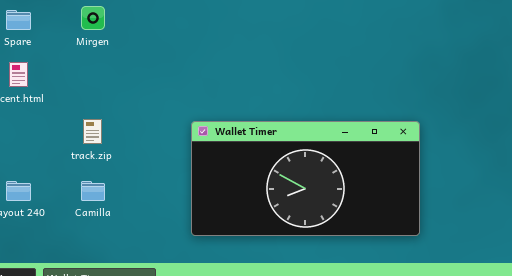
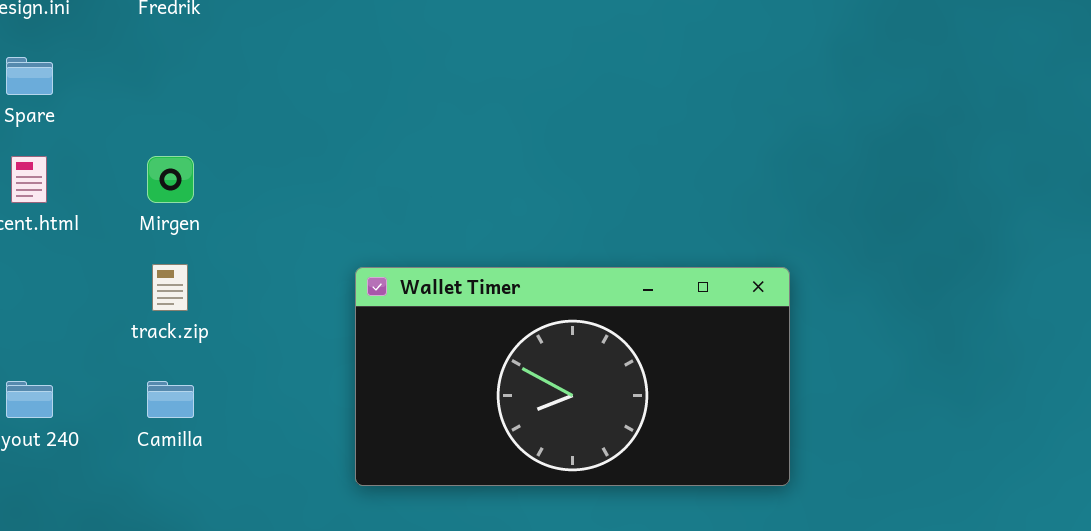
Mirgen: [81,6,105,30] -> [147,156,194,203], moved

